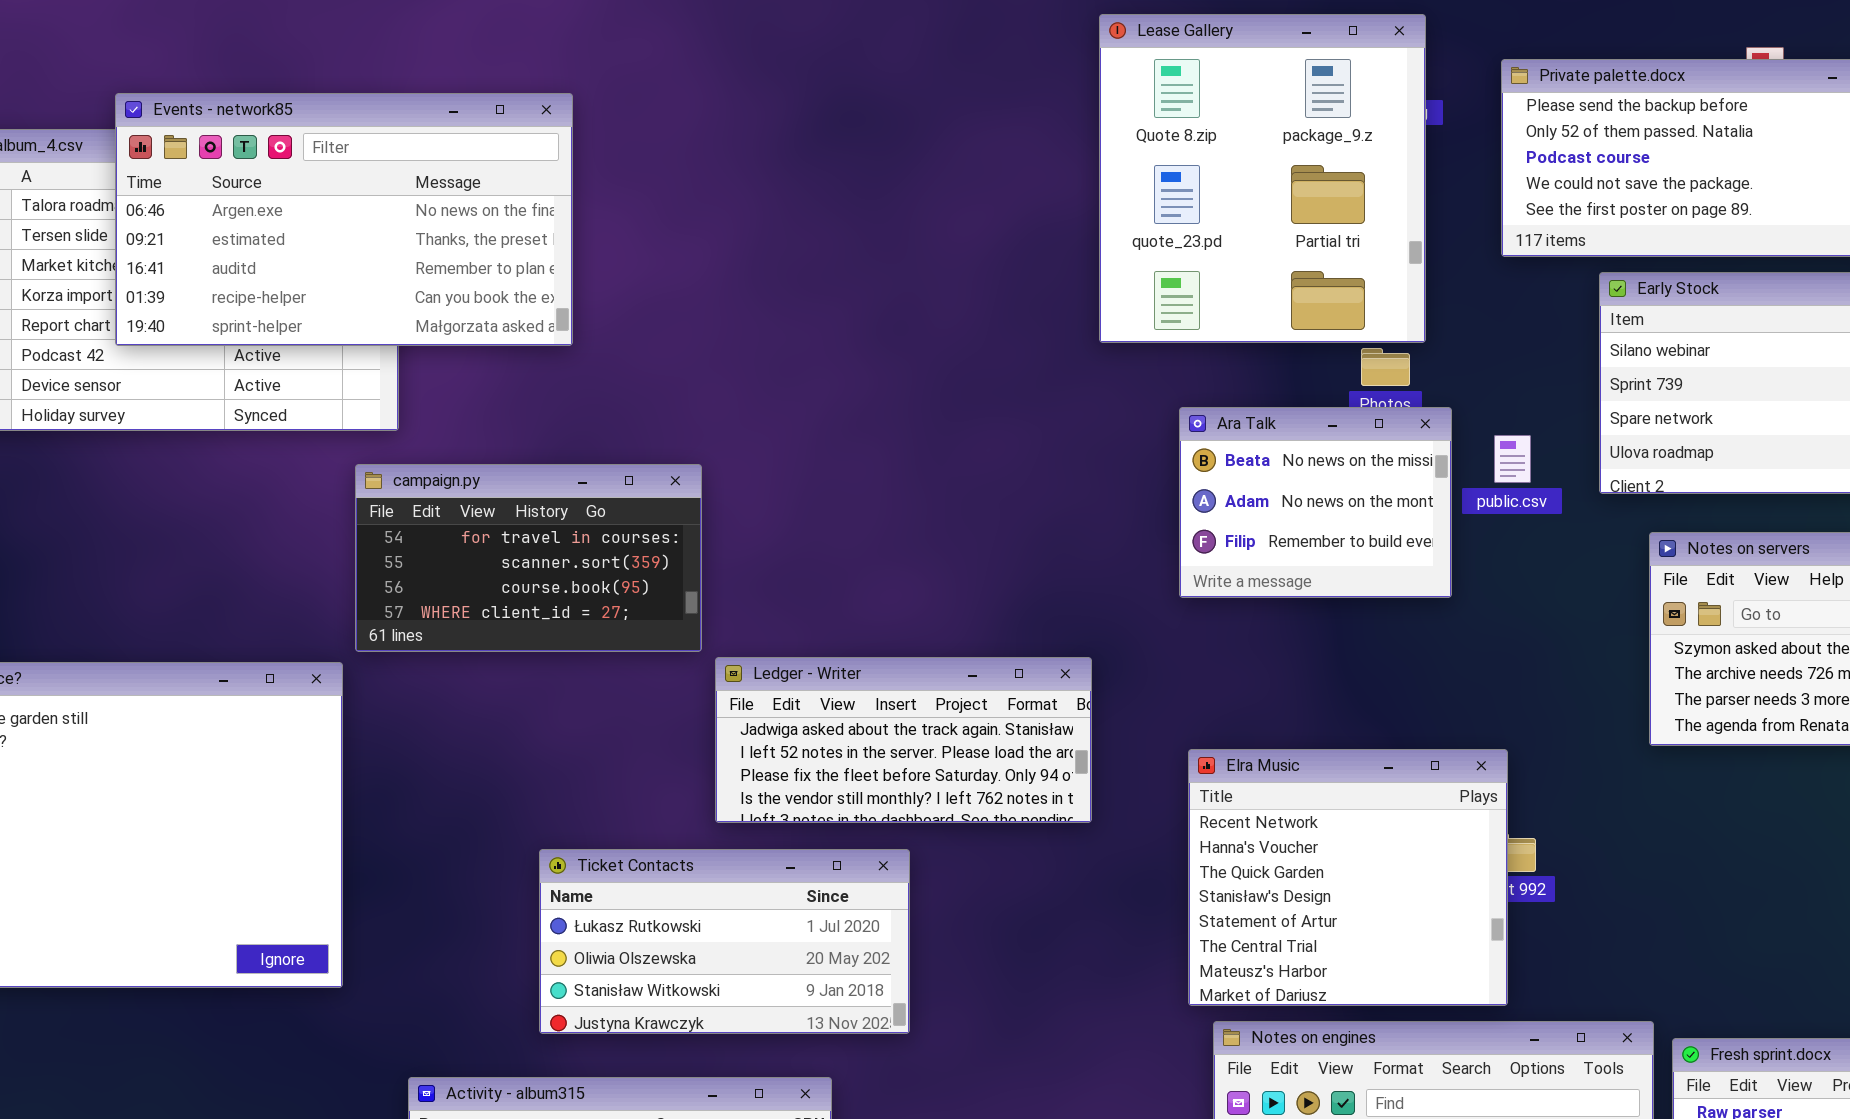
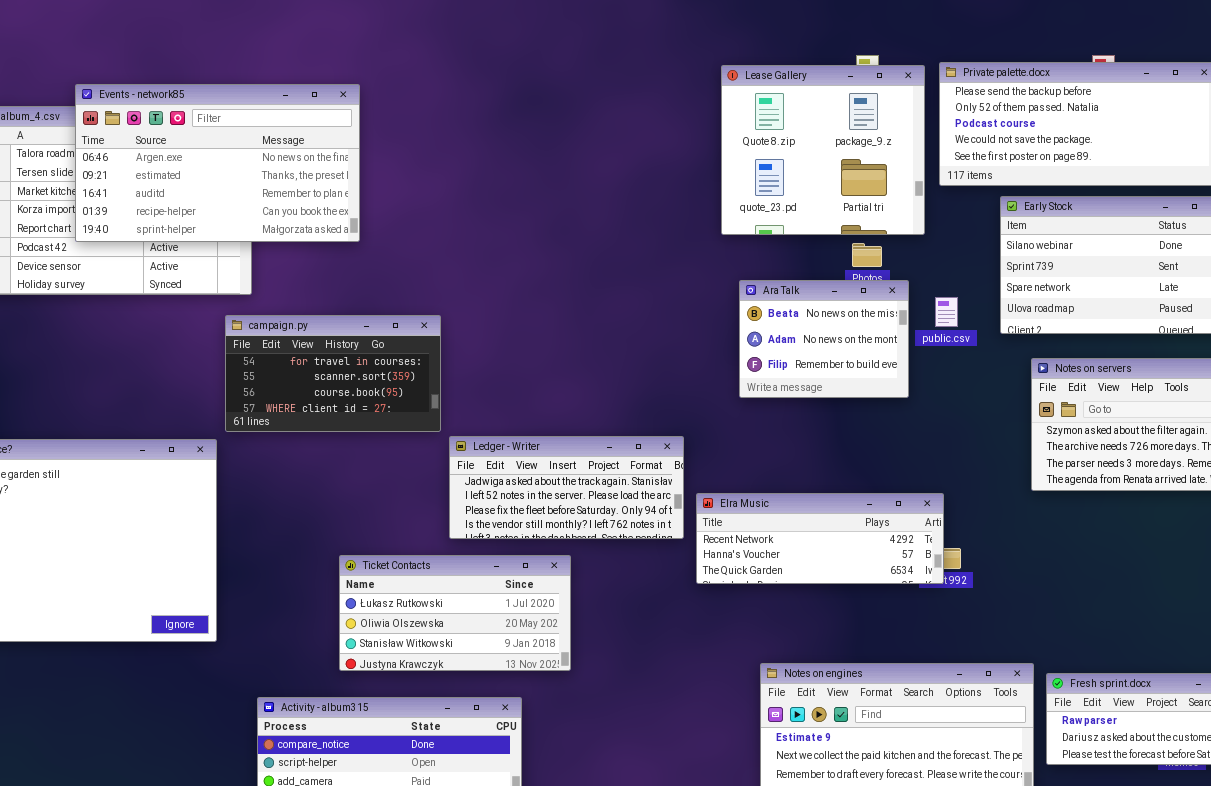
Lease Gallery: [1099,14,1426,343] -> [721,65,925,235], moved, resized
Elra Music: [1188,749,1508,1006] -> [696,493,944,584], resized

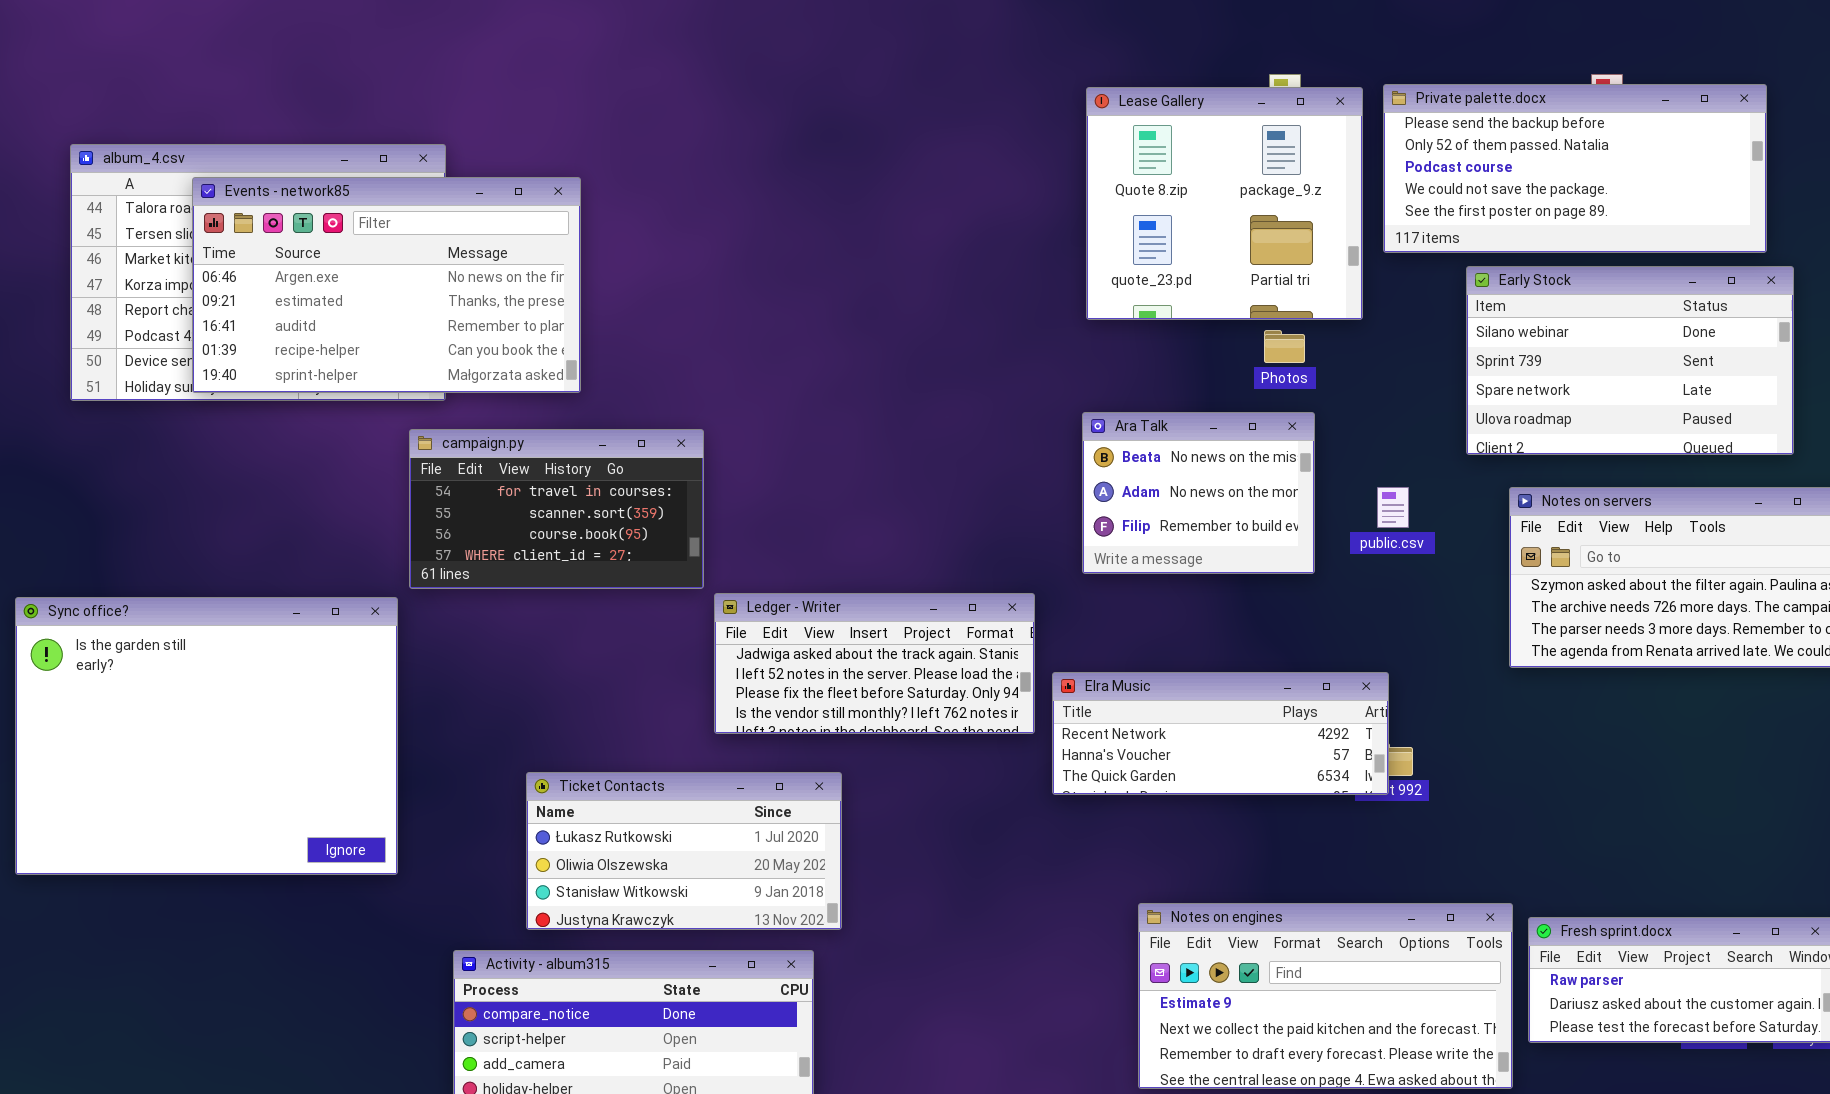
Events - network85: [75,84,360,242] -> [192,177,581,393], moved
Ara Talk: [739,280,909,398] -> [1082,412,1315,574], moved
public.csv: [935,297,958,327] -> [1377,487,1409,528], moved
Ticket Contacts: [339,555,571,671] -> [526,772,842,930], moved

